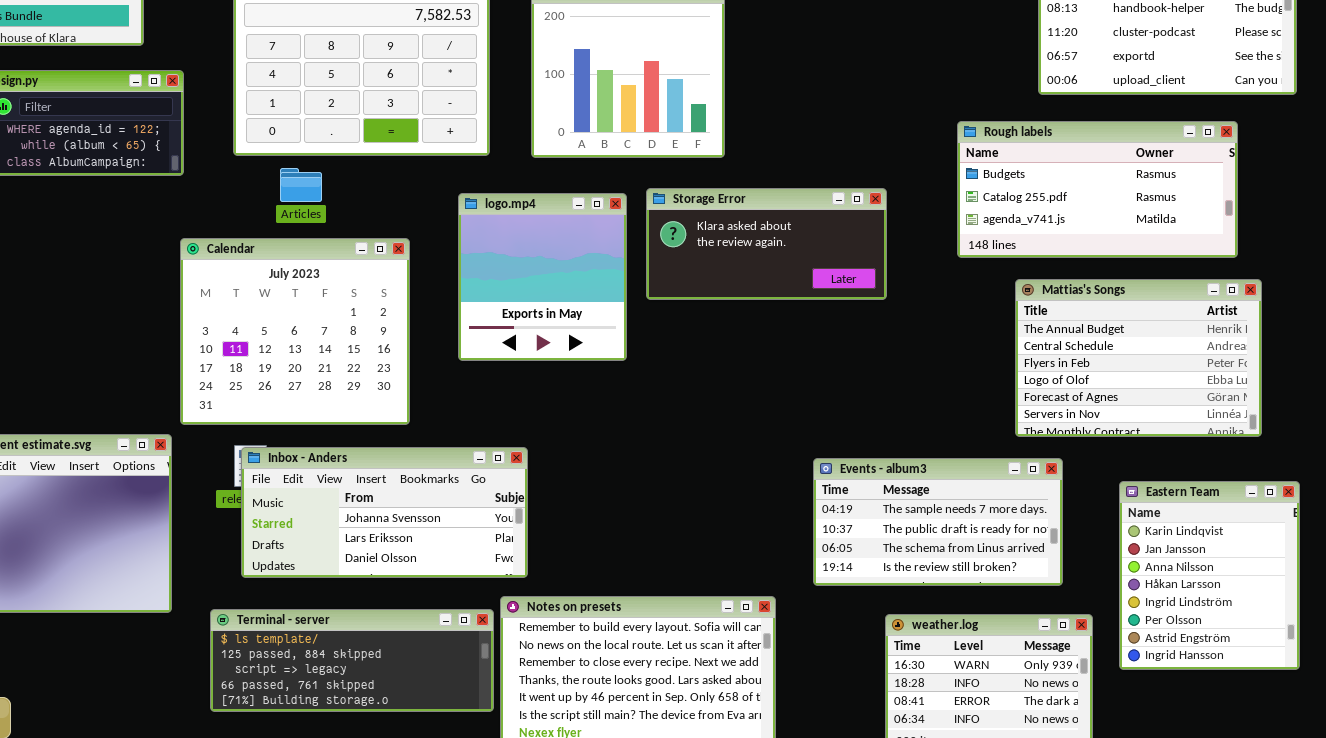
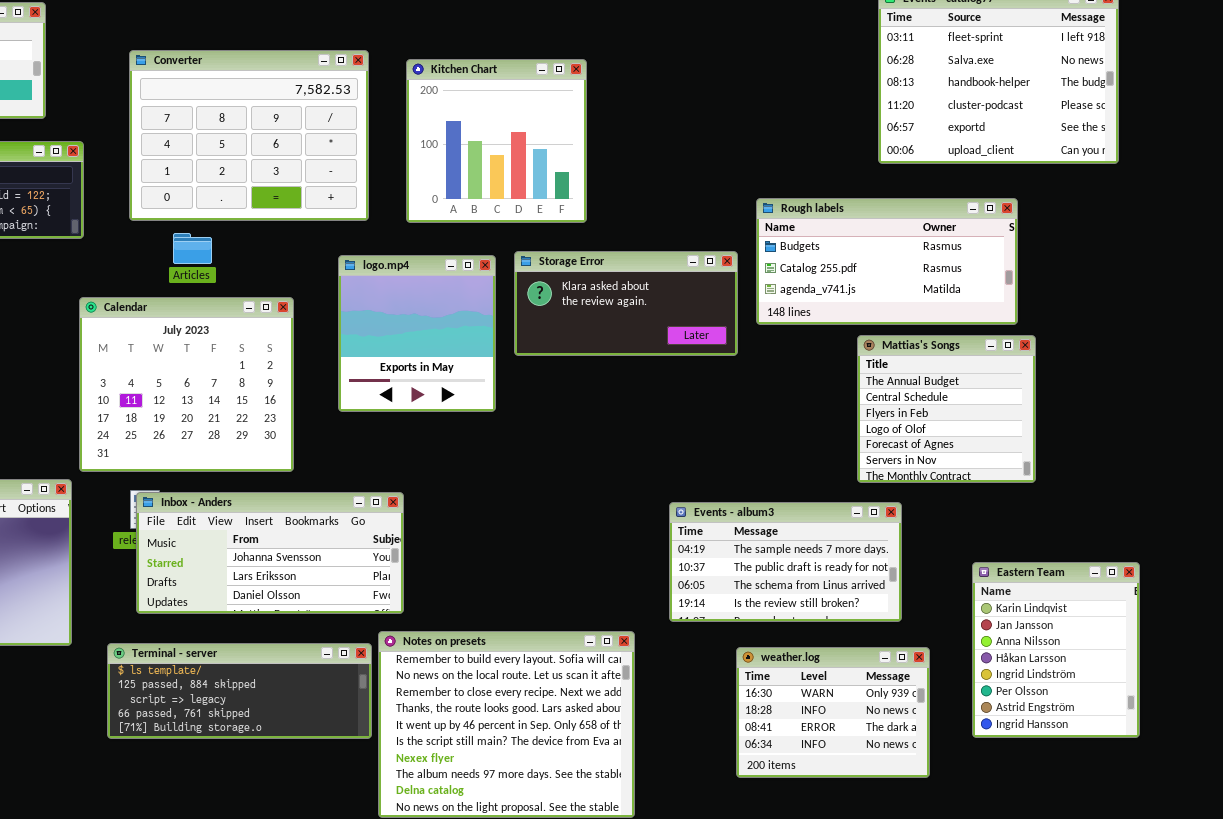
Rough labels: [957,121,1238,258] -> [756,198,1018,325], moved
Mattias's Songs: [1015,279,1262,437] -> [857,335,1036,483], resized
Eastern Team: [1119,481,1300,670] -> [972,562,1140,738], moved

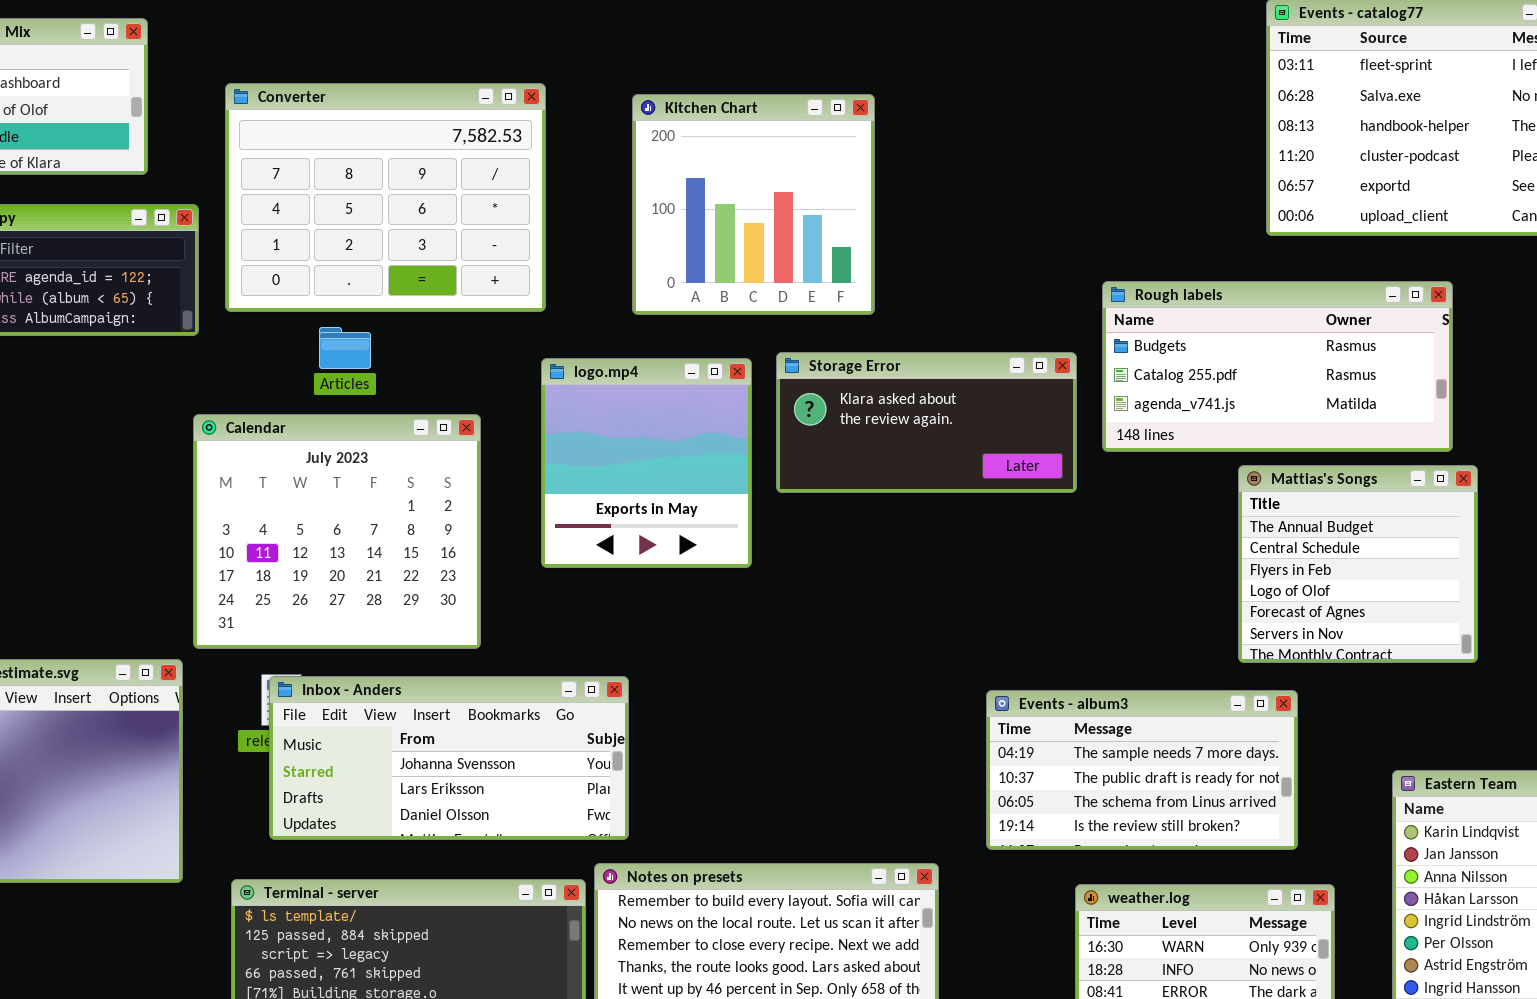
Converter: [129,50,369,221] -> [225,83,546,312], moved

